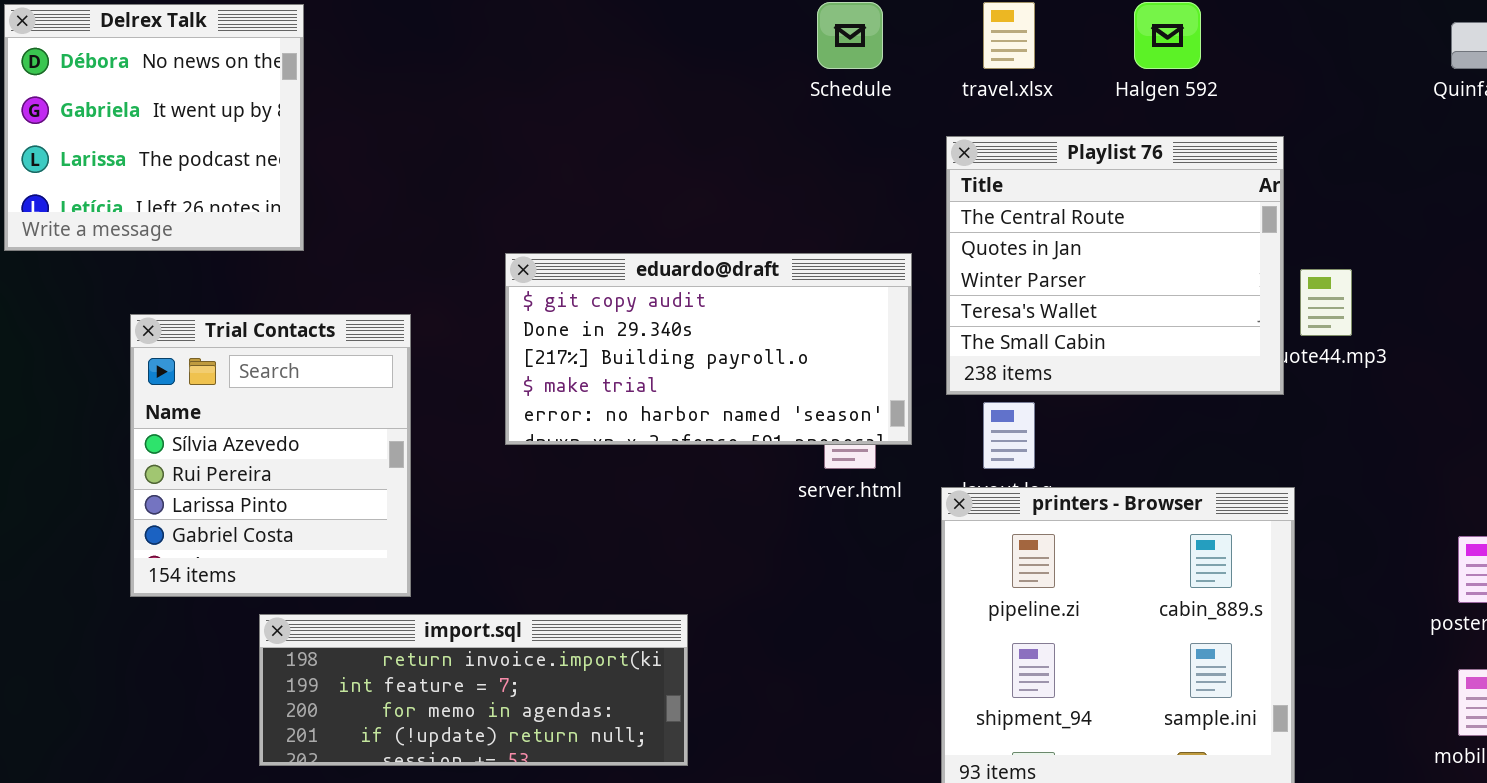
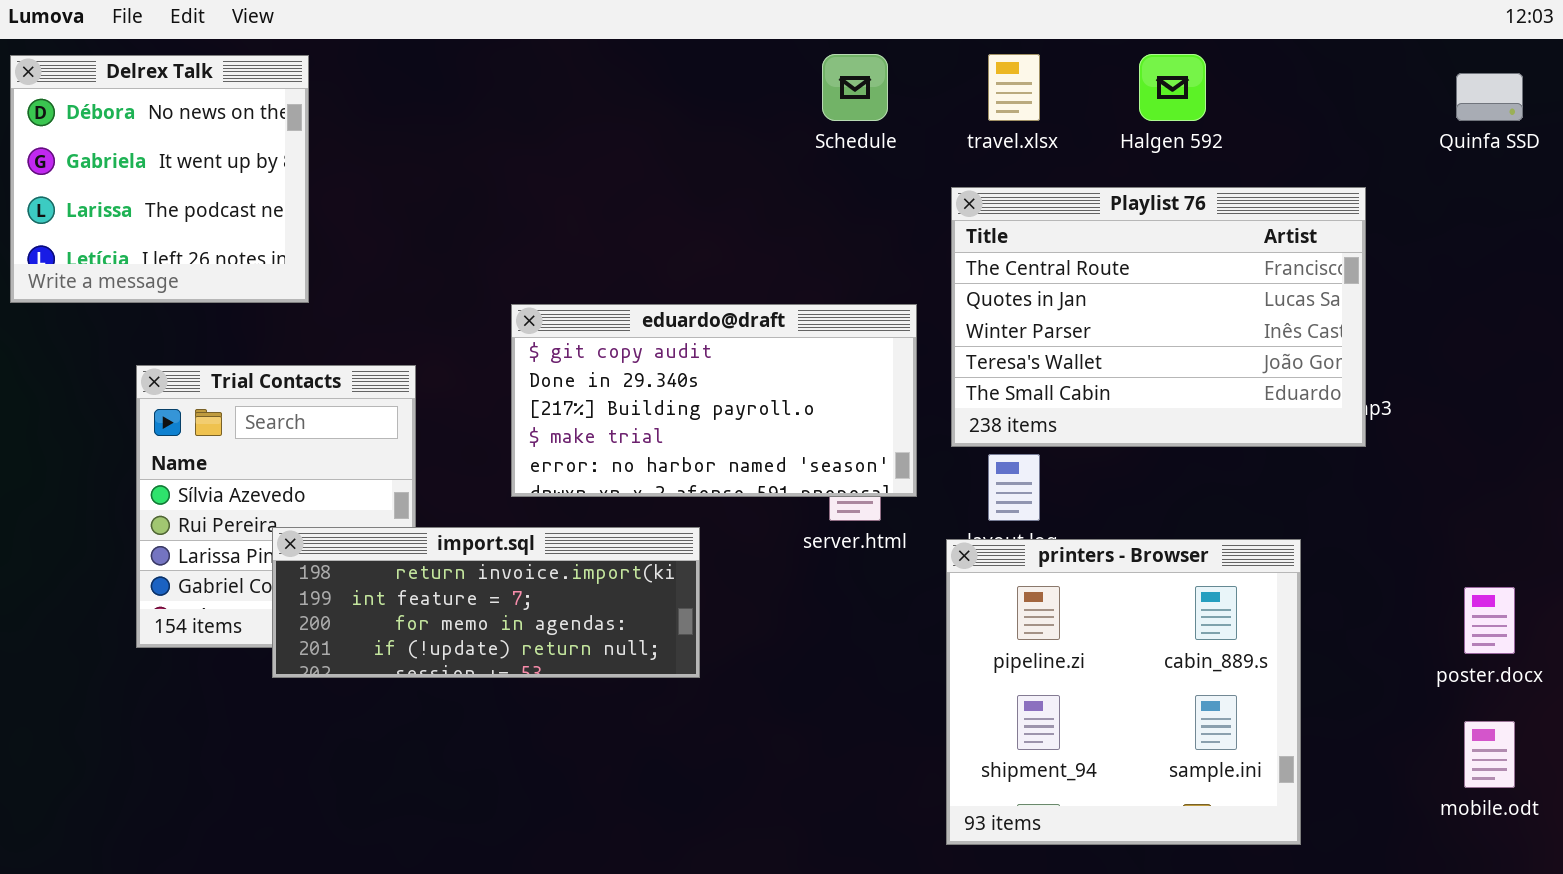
Playlist 76: [946,136,1284,395] -> [951,187,1366,447], resized
import.sql: [259,614,688,766] -> [272,527,700,678], moved

